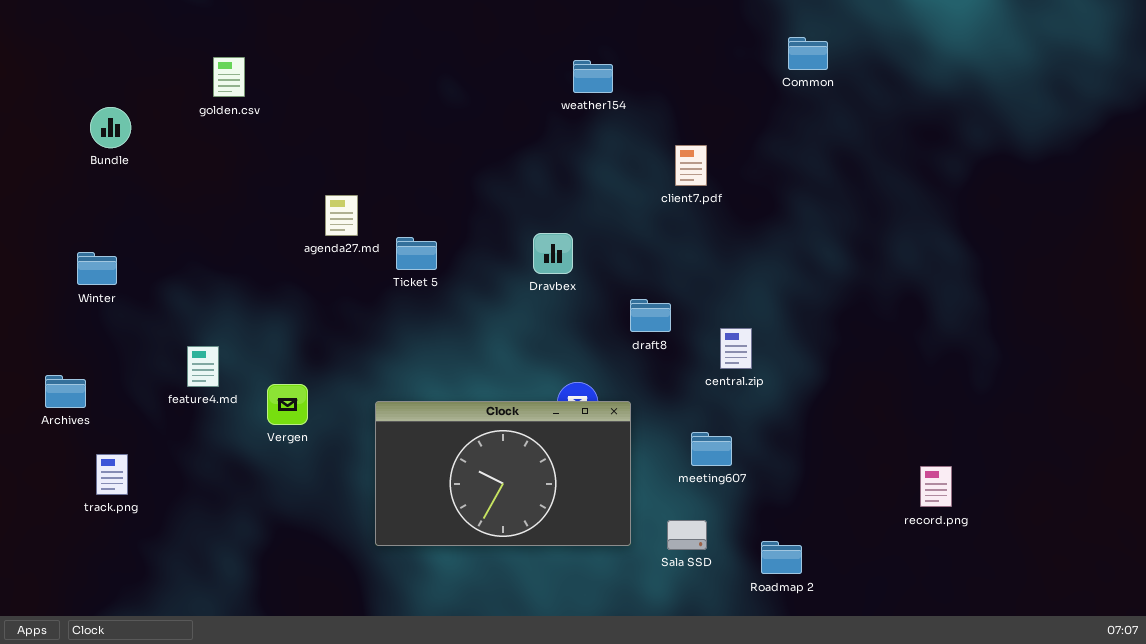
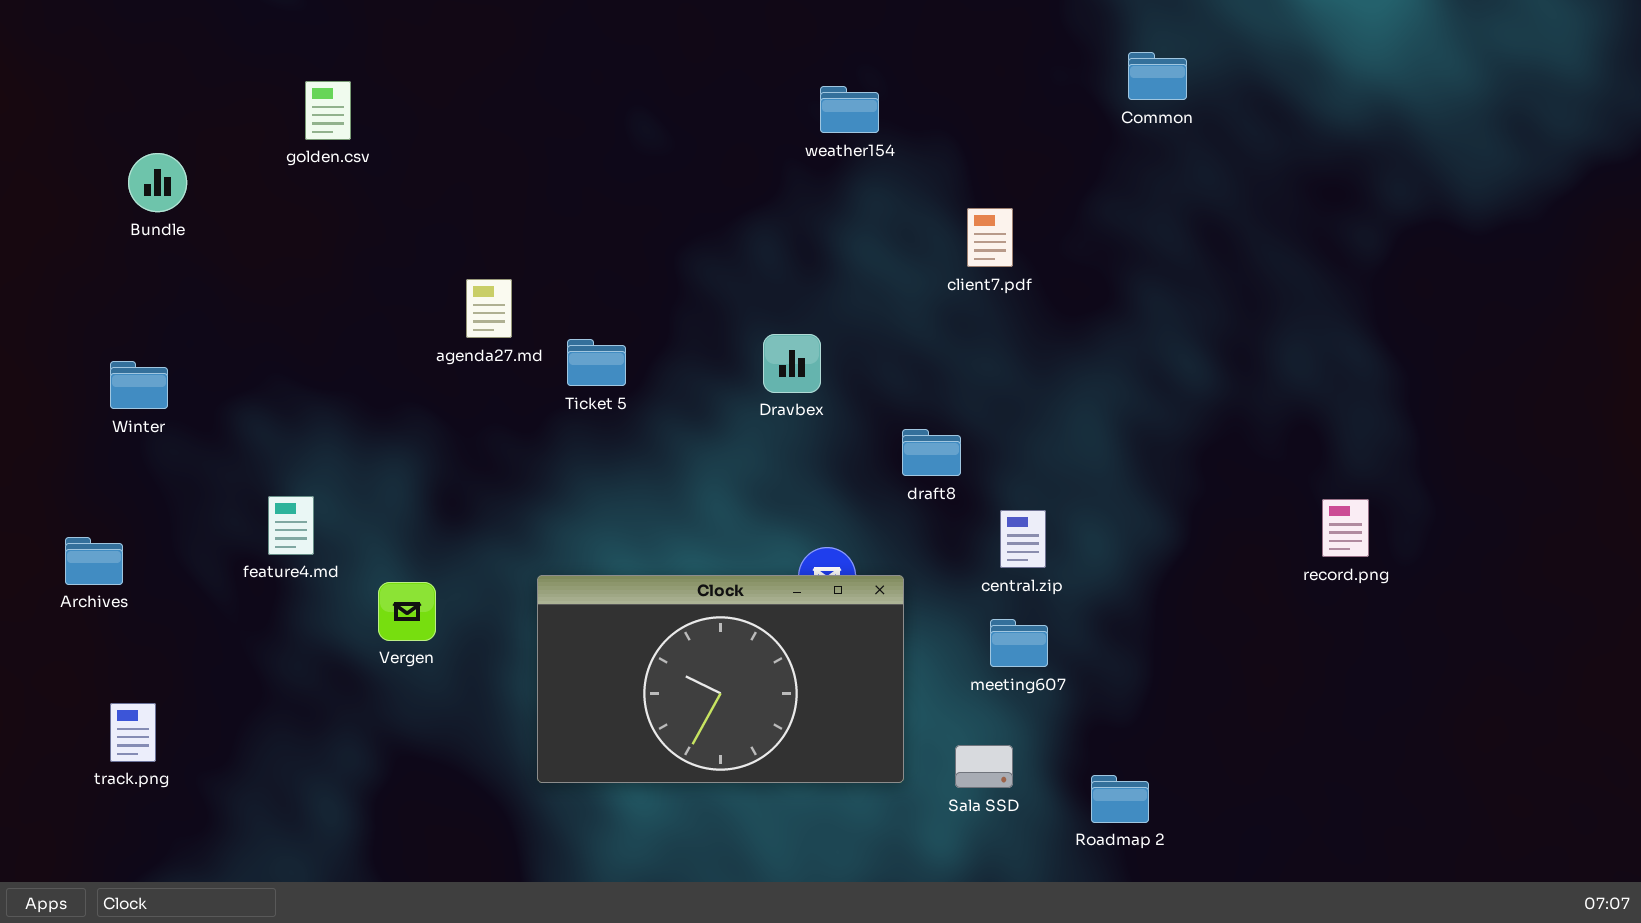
central.zip: [720,328,752,369] -> [1000,510,1046,568], moved
Vergen: [267,384,308,425] -> [378,582,436,641], moved
track.png: [96,454,128,495] -> [110,703,156,762], moved
record.png: [920,466,952,507] -> [1322,499,1369,557], moved

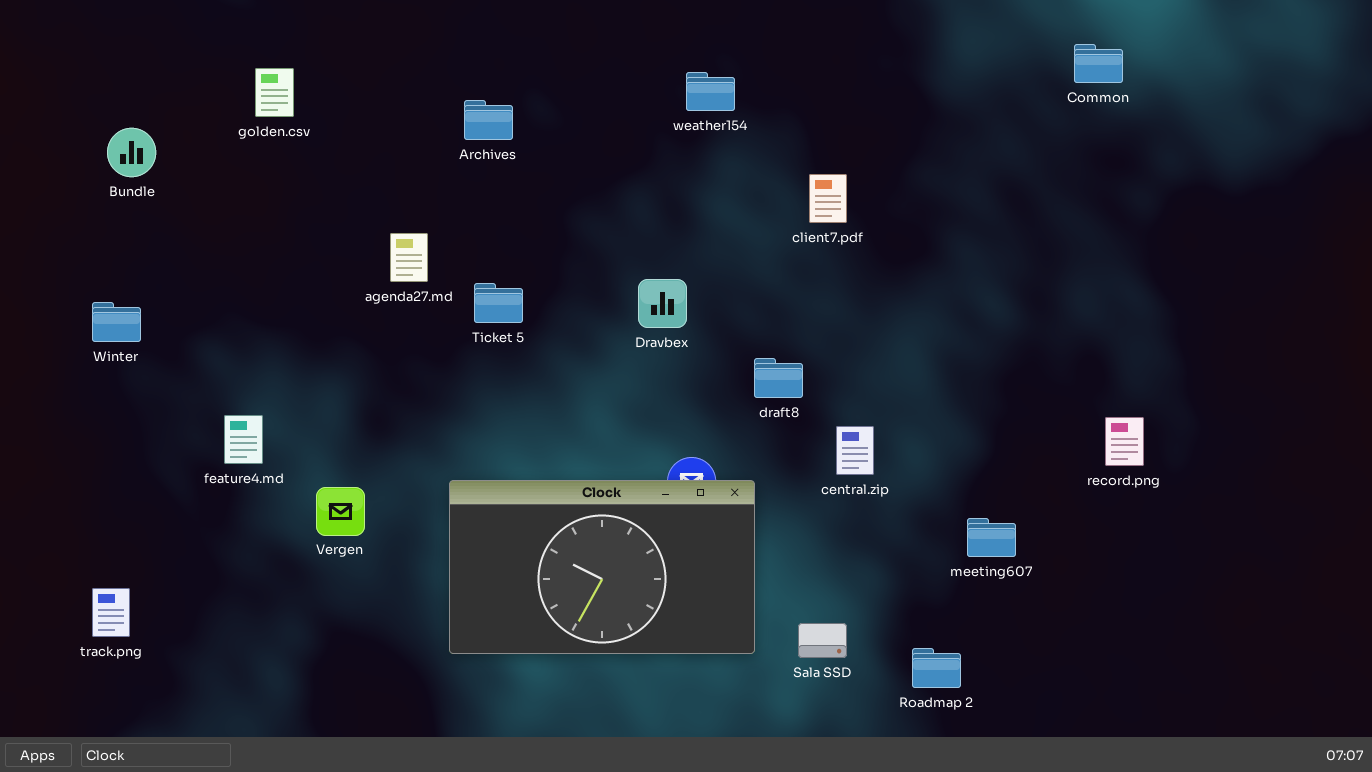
Common: [1128,52,1187,100] -> [1074,44,1123,83], moved
Archives: [65,537,123,585] -> [464,100,513,140], moved
meeting607: [990,619,1048,667] -> [967,518,1016,557], moved

